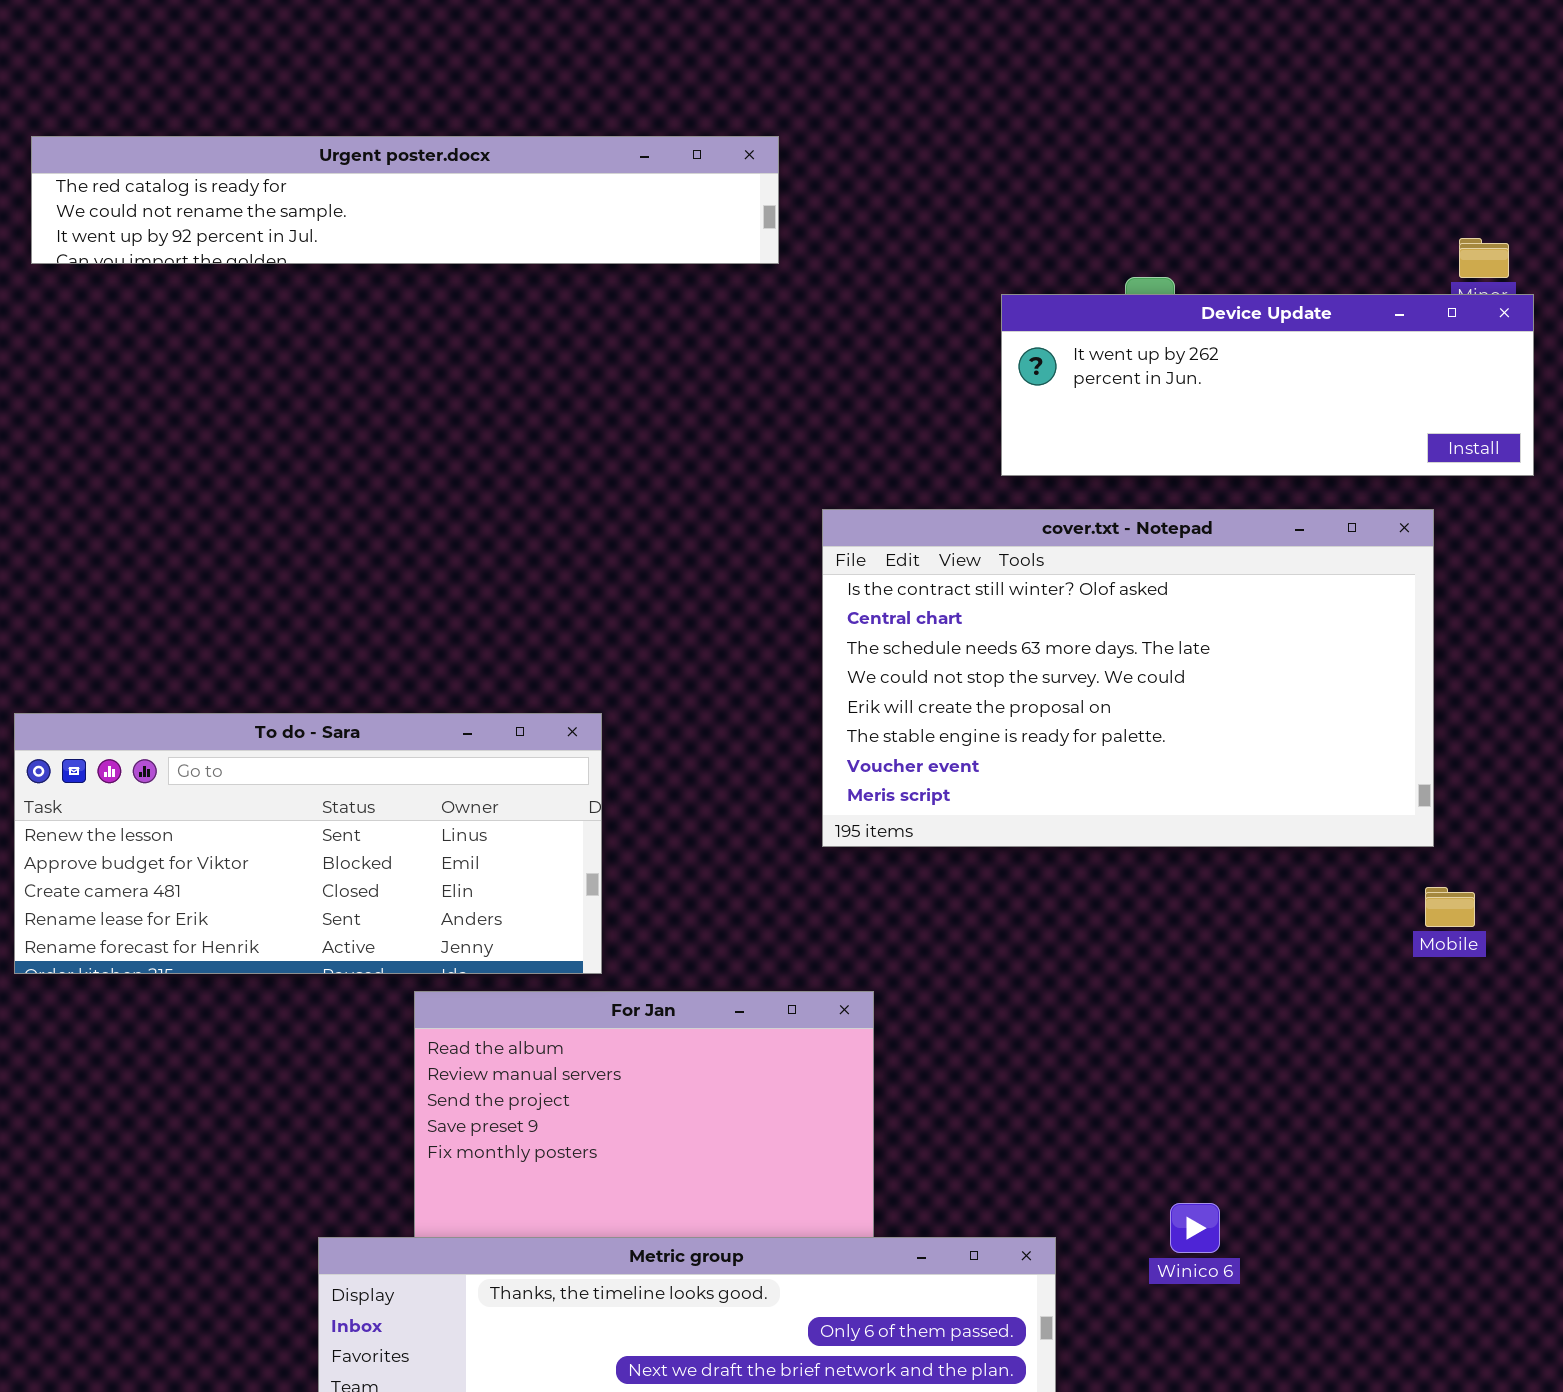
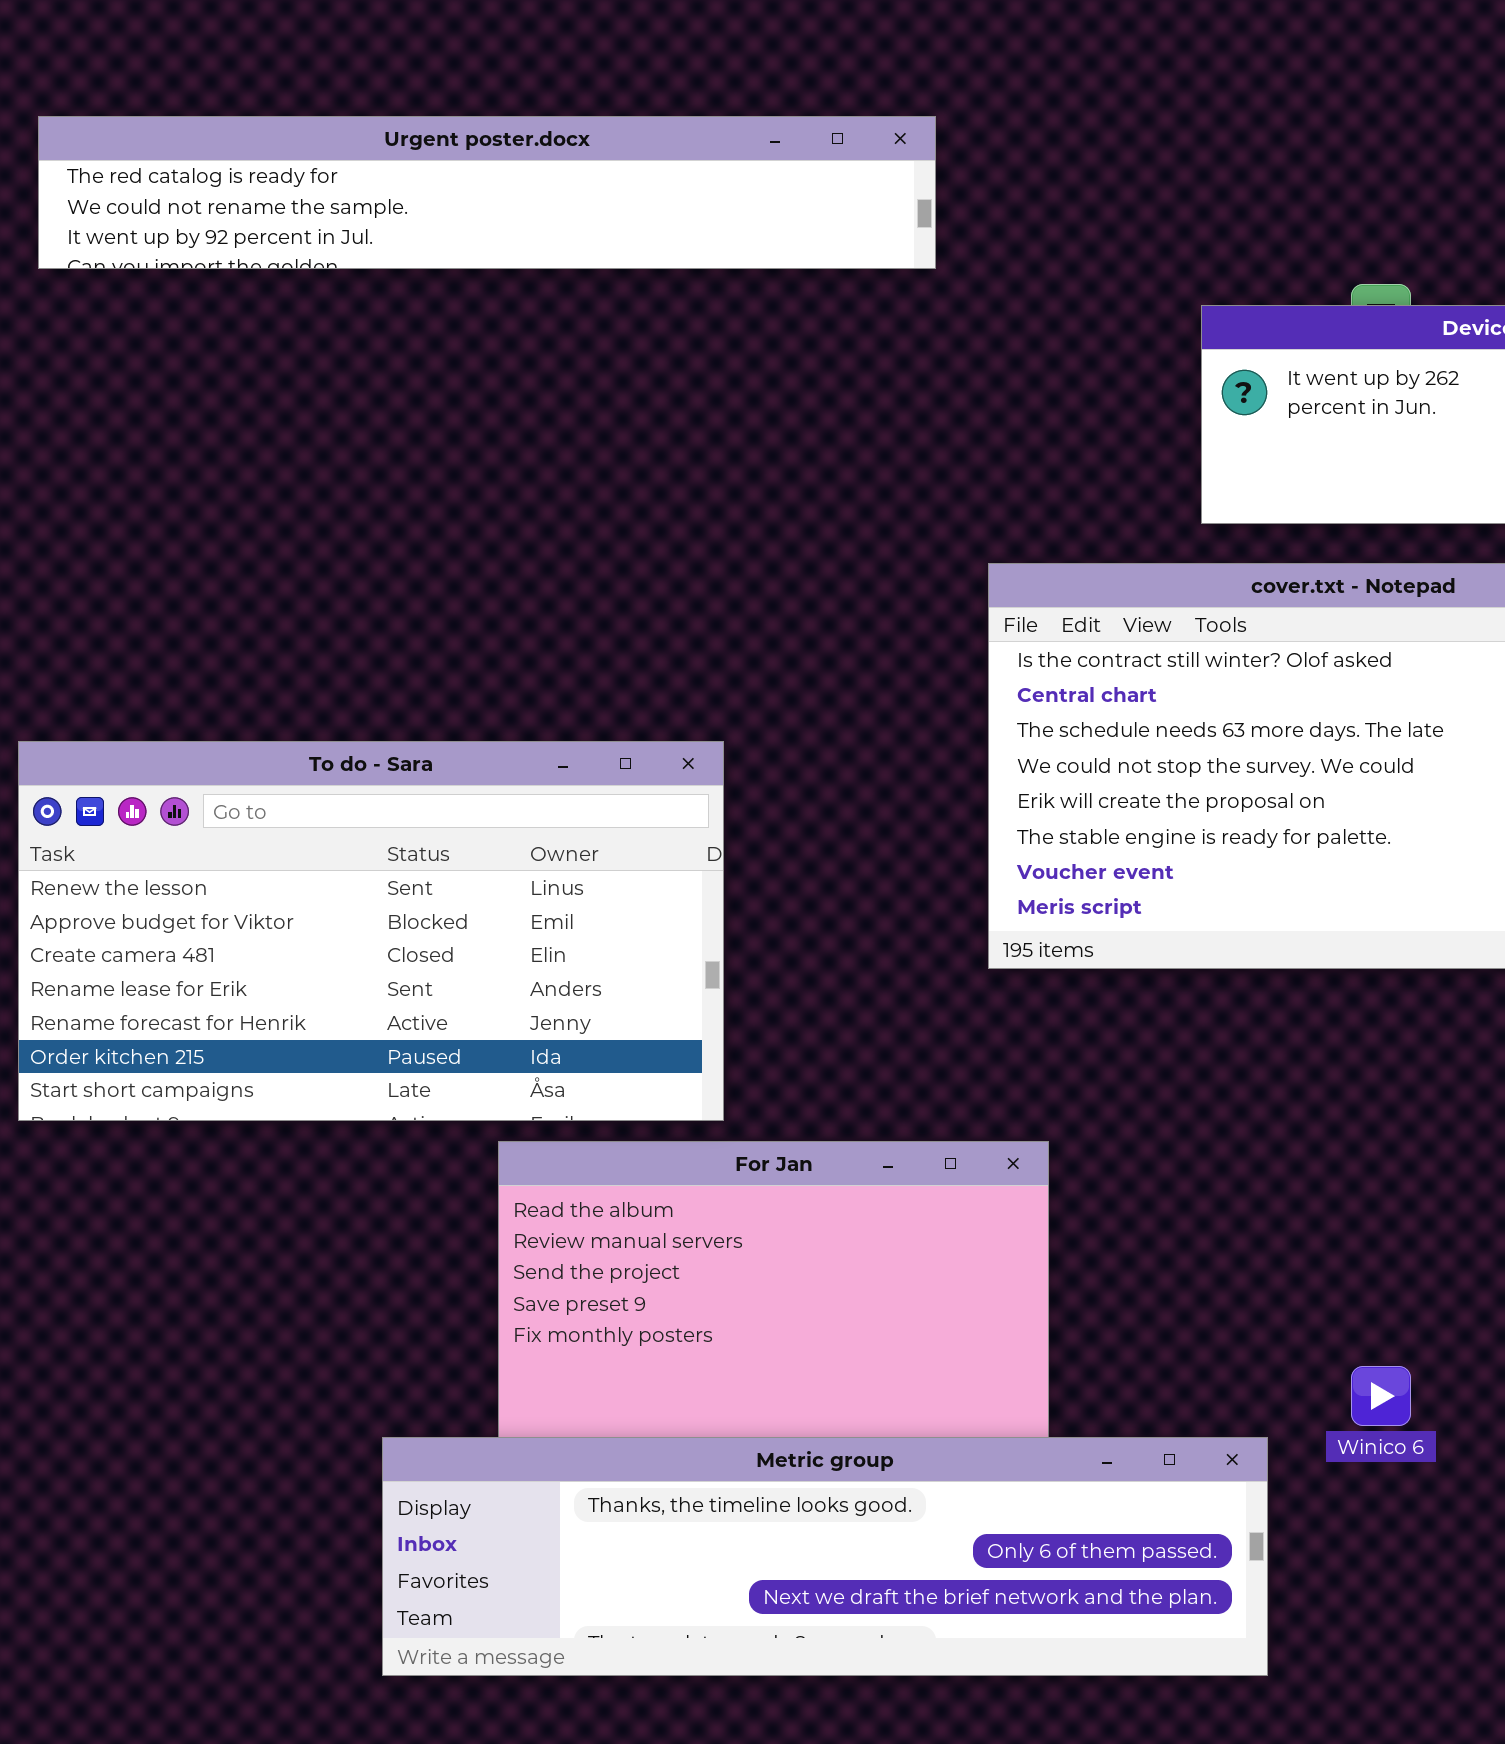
To do - Sara: [14,713,602,974] -> [18,741,724,1121], resized
Winico 6: [1170,1203,1220,1253] -> [1351,1366,1411,1426], moved

